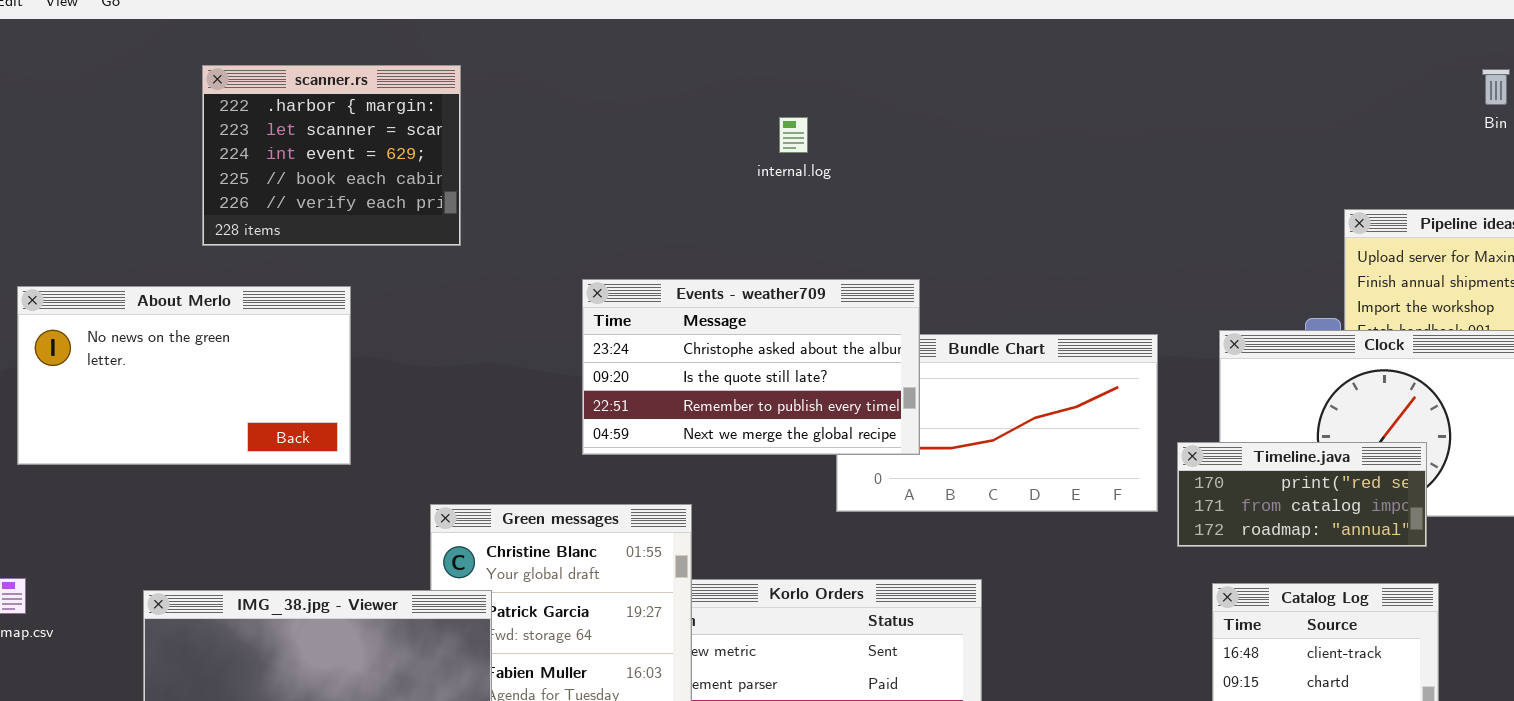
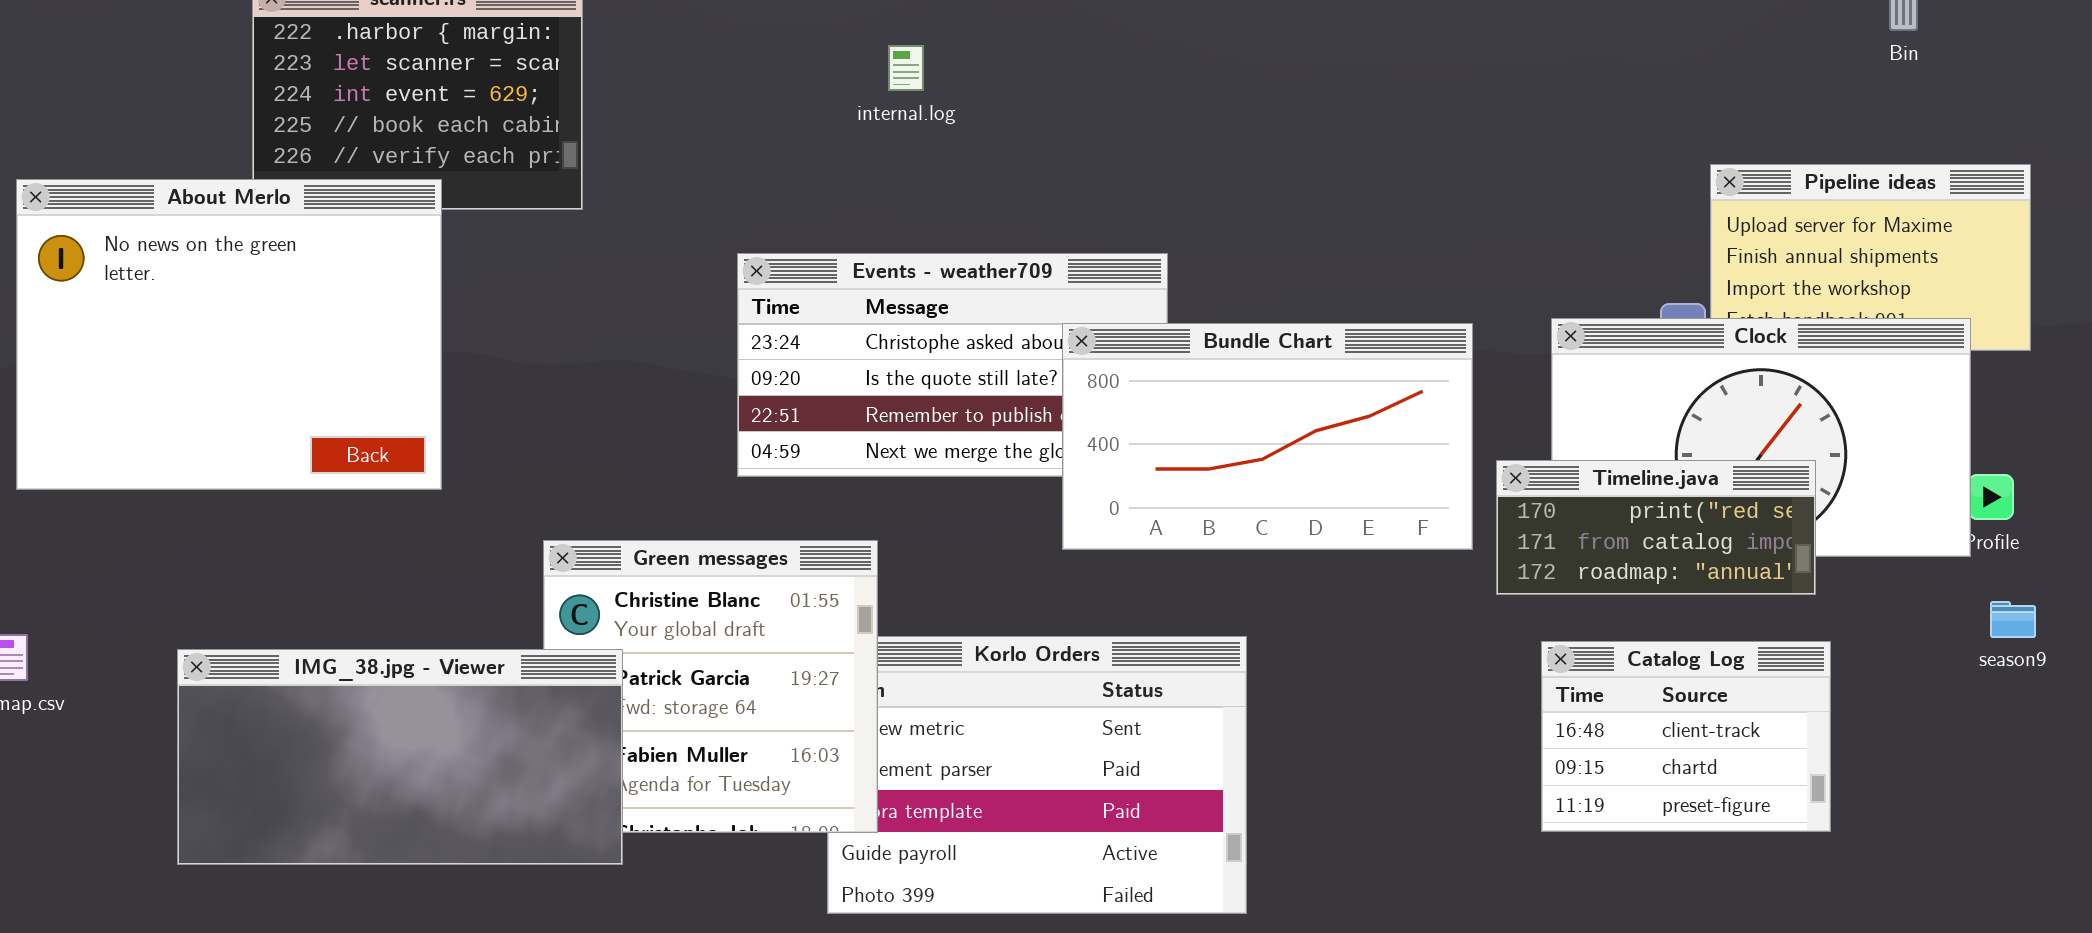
internal.log: [779,117,808,153] -> [888,45,924,91], moved
About Merlo: [17,286,351,465] -> [16,179,442,490], resized
Bundle Chart: [836,334,1158,512] -> [1062,323,1473,550], raised

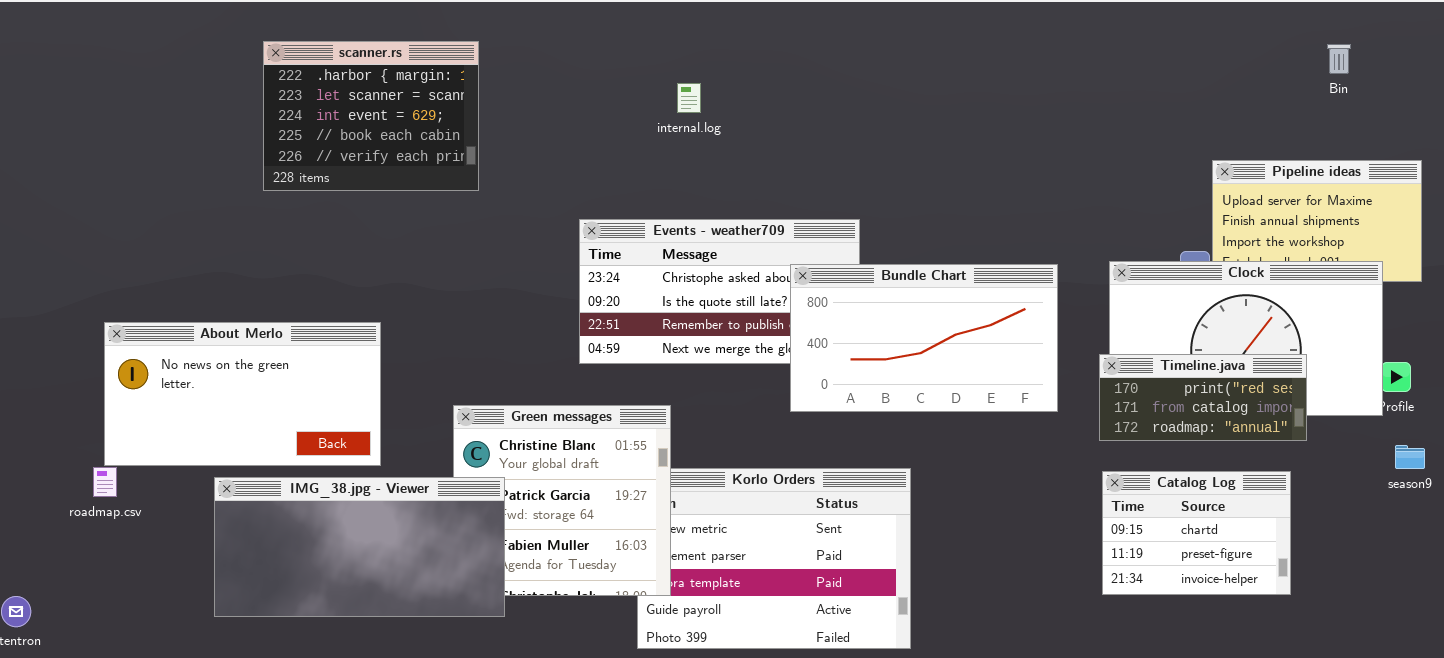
About Merlo: [16,179,442,490] -> [104,322,381,466], moved, resized
Timeline.java: [1496,460,1816,595] -> [1099,354,1307,441], moved
Catalog Log: [1541,641,1831,832] -> [1102,471,1291,595], scrolled down 1 row

